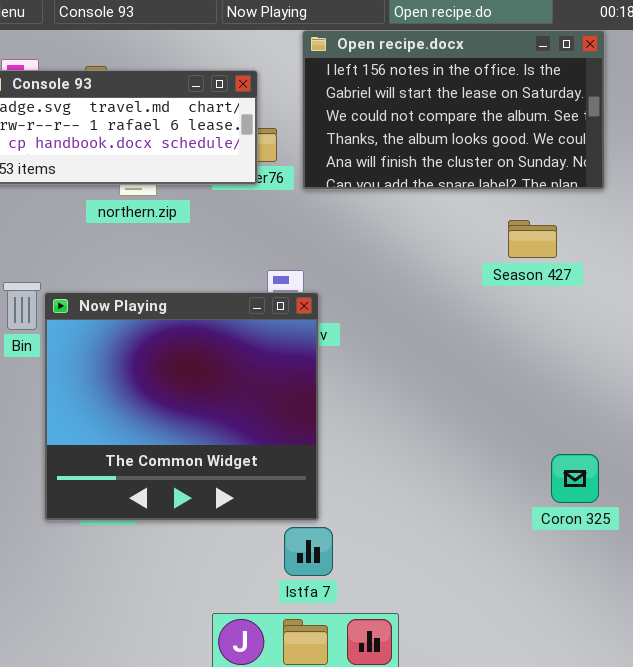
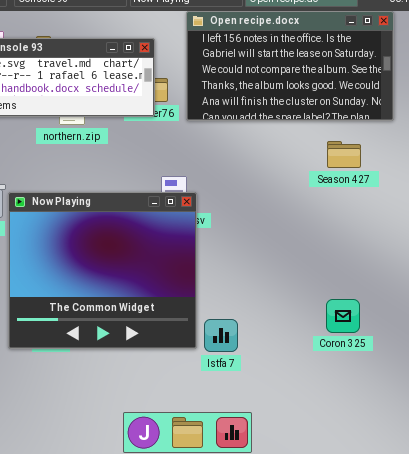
Coron 325: [551,454,599,503] -> [326,299,360,333], moved
Istfa 7: [284,527,333,576] -> [204,319,238,352], moved

